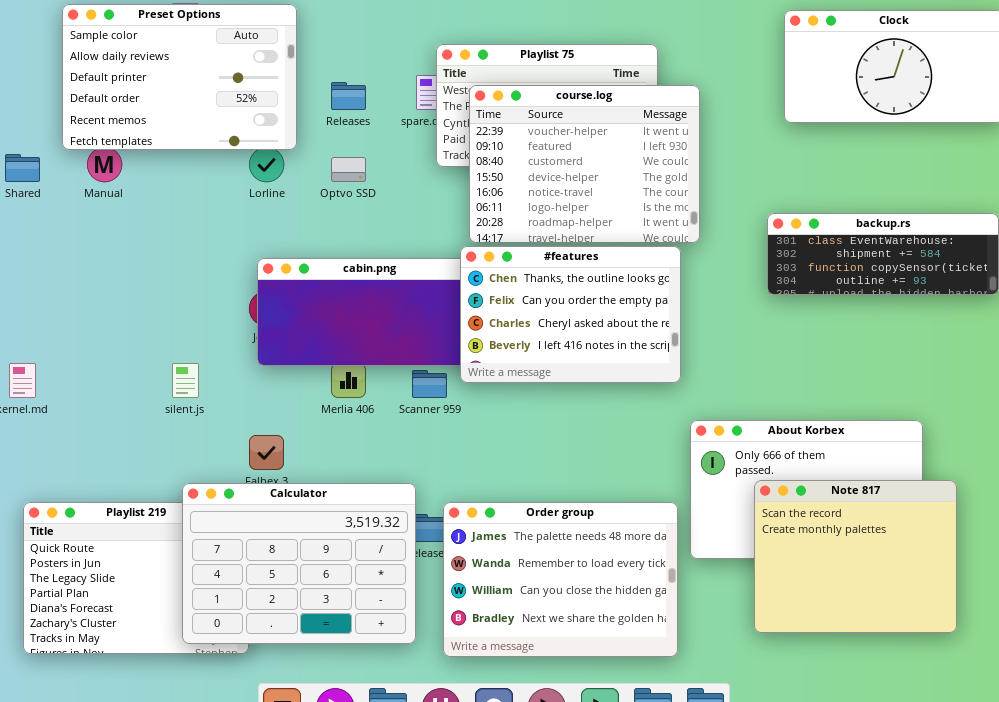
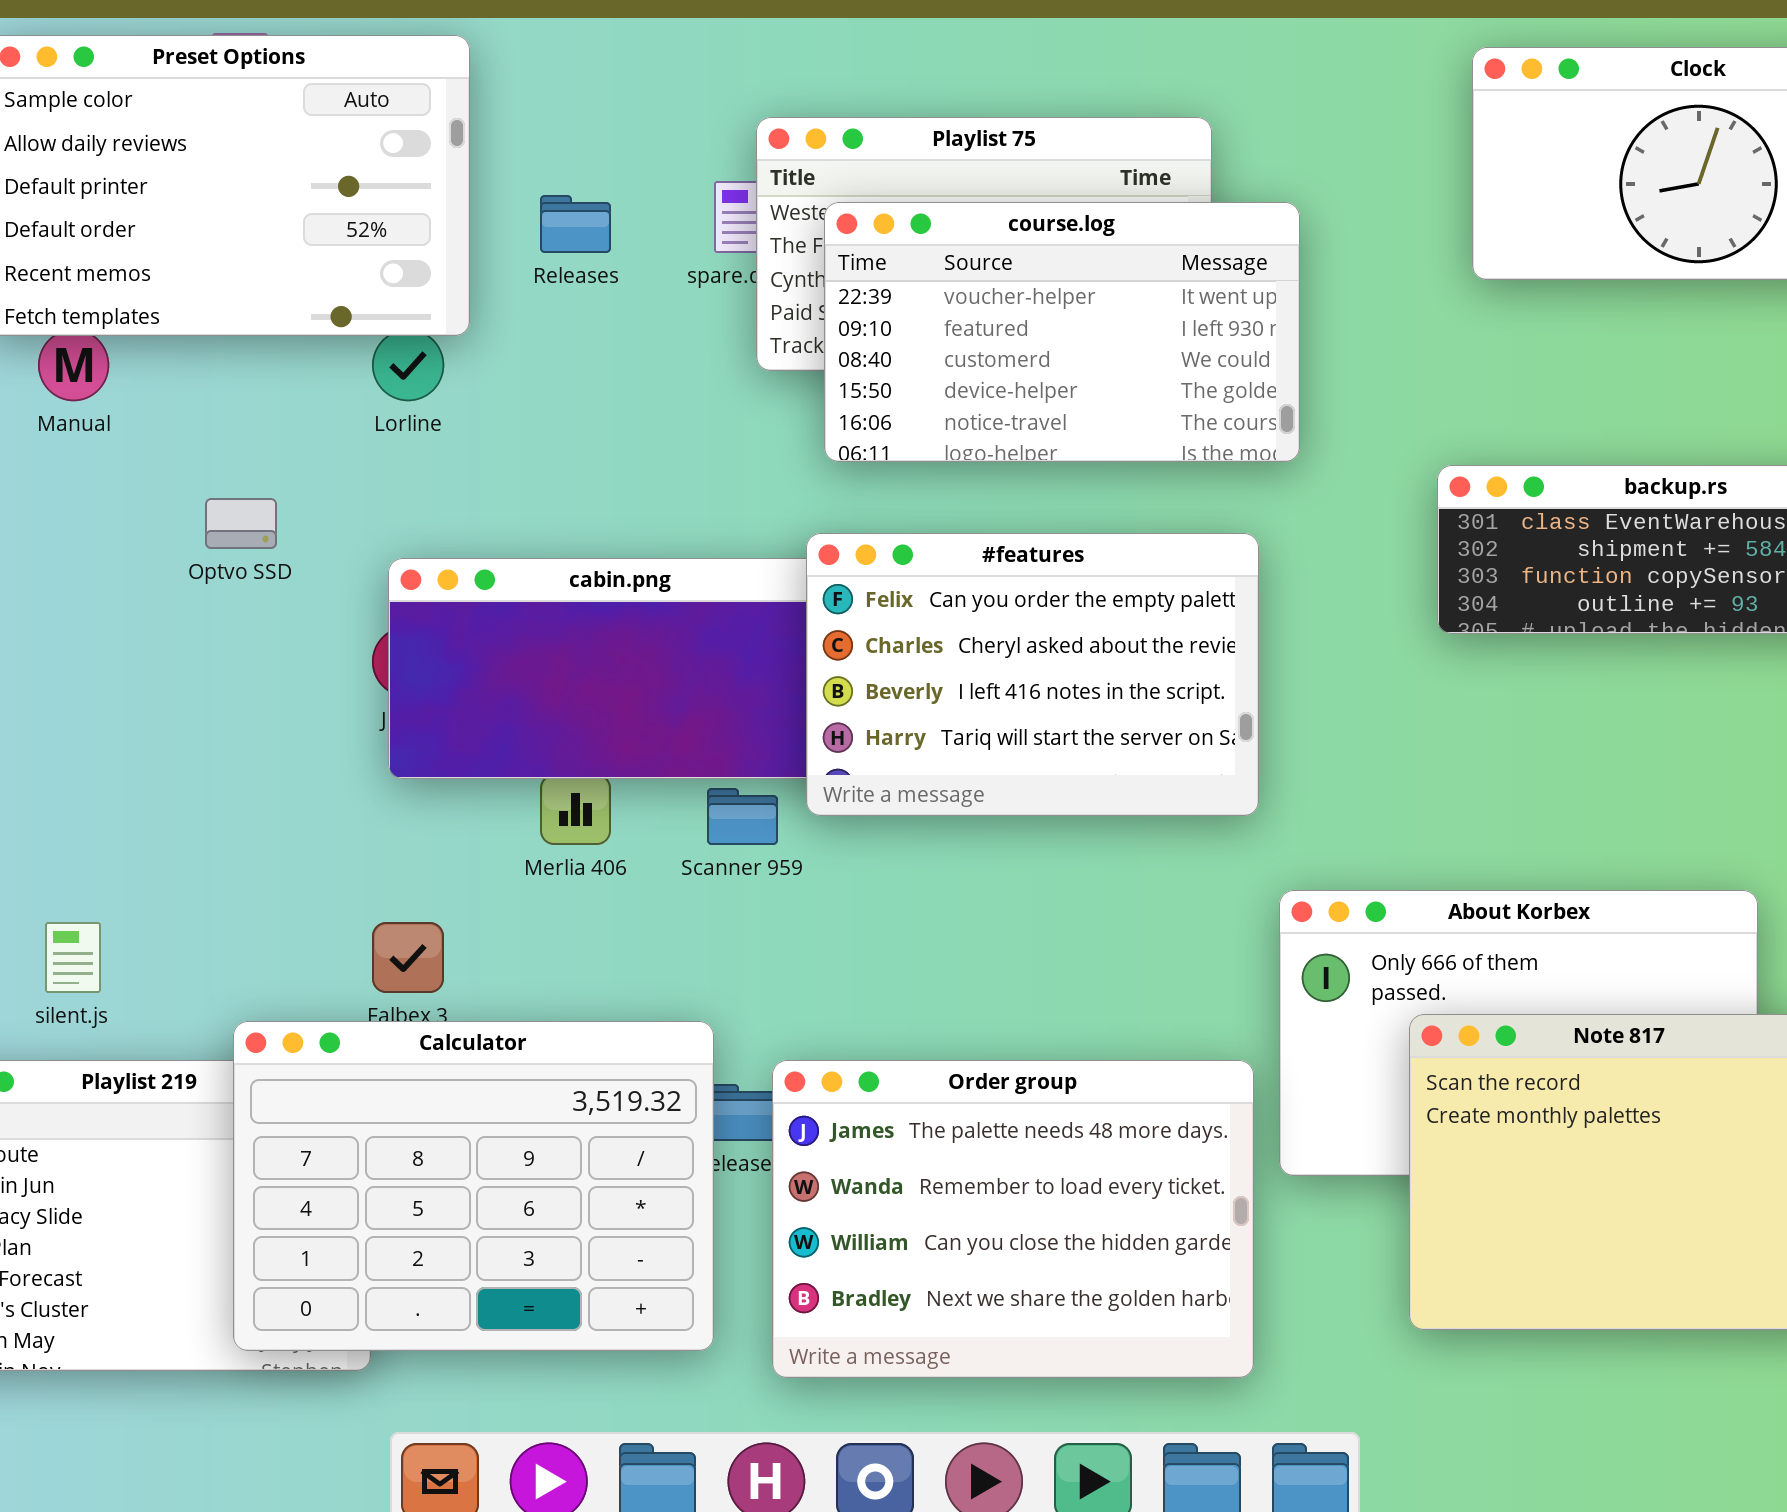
course.log: [469,85,700,243] -> [824,202,1300,462], resized
Optvo SSD: [331,157,366,182] -> [205,498,277,549], moved
#features: [460,246,681,383] -> [806,533,1259,816], scrolled down 1 row
silent.js: [172,363,199,398] -> [45,922,101,993], moved

